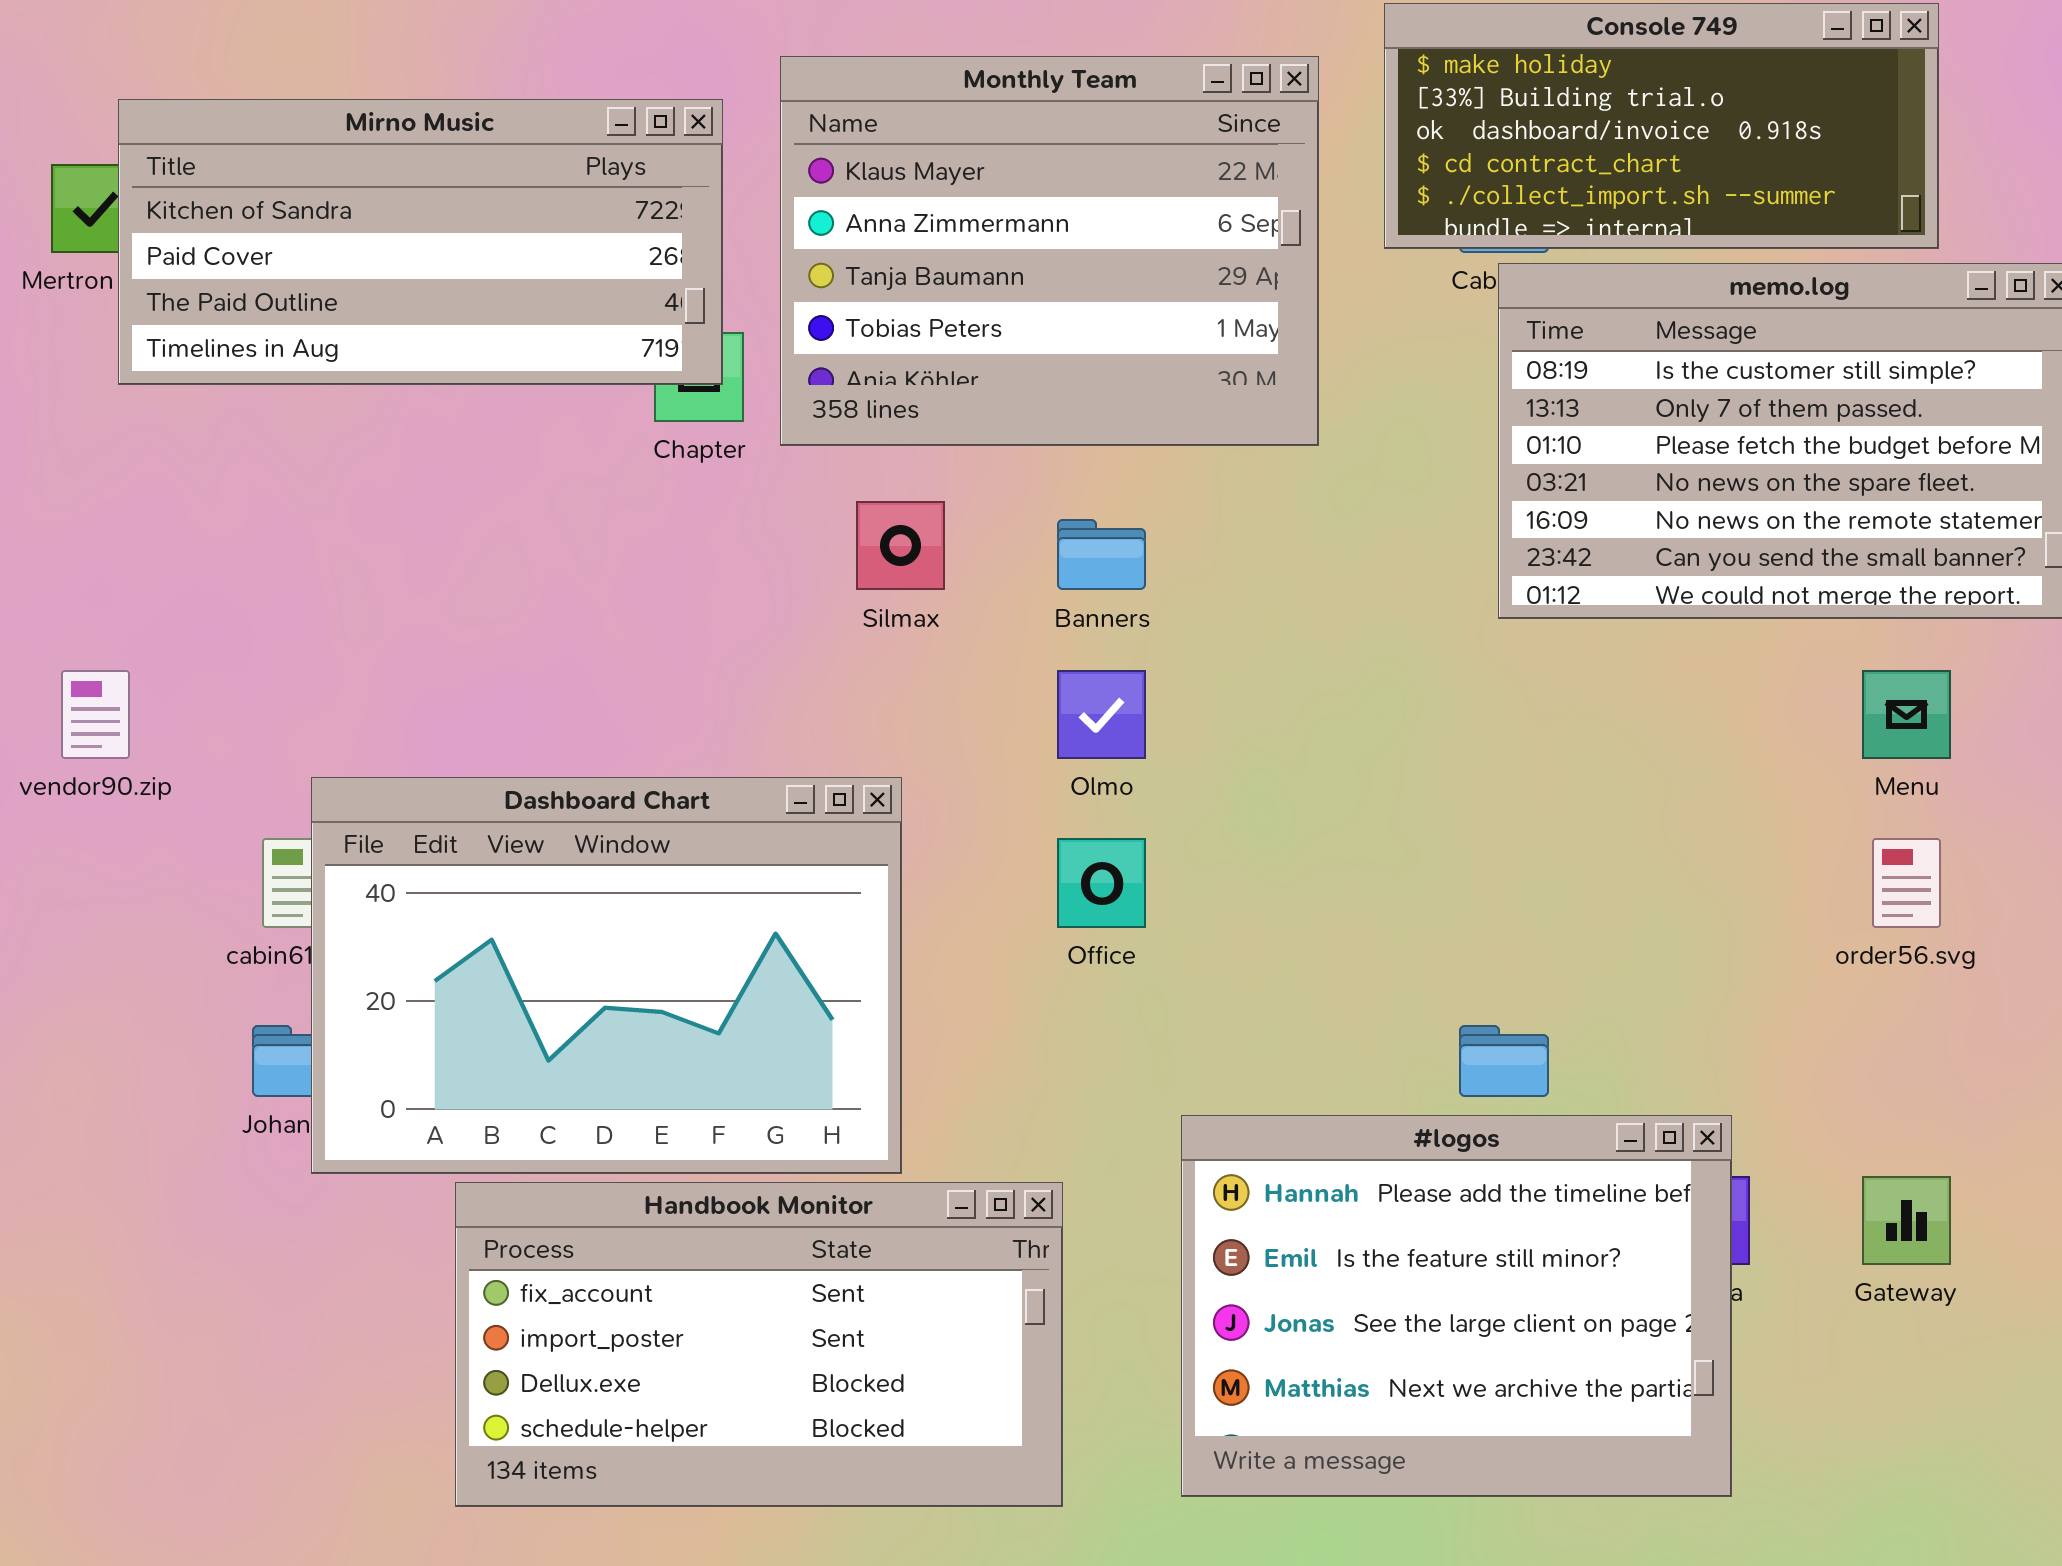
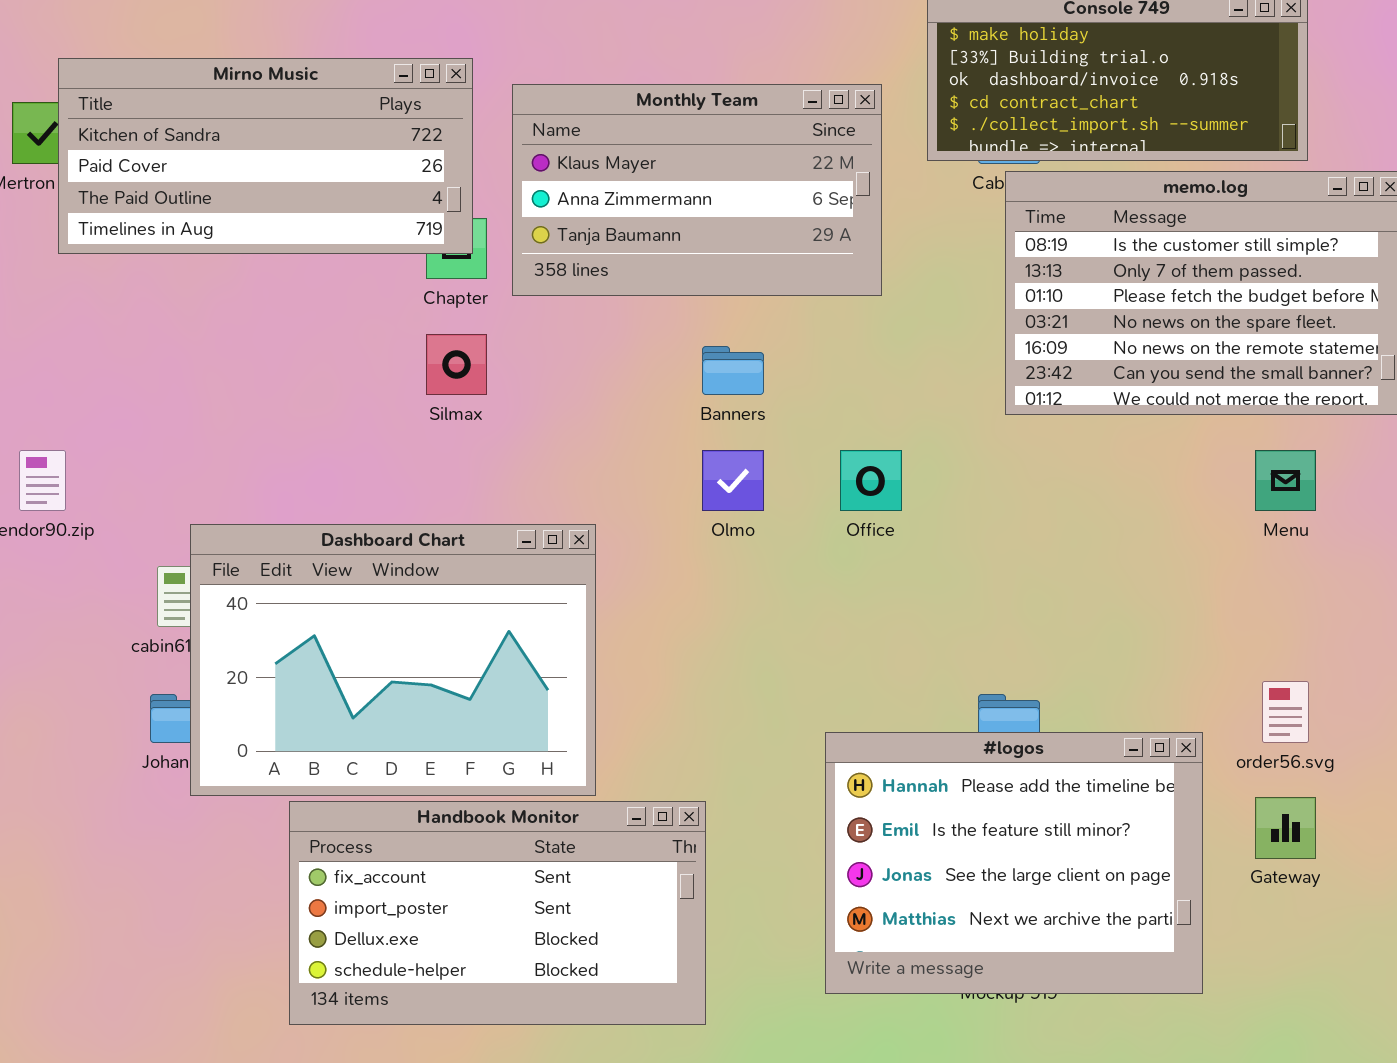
Monthly Team: [780,56,1319,446] -> [512,84,882,296], resized
Silmax: [856,501,945,590] -> [426,334,487,395], moved
Office: [1057,838,1146,928] -> [840,450,902,511], moved
order56.svg: [1872,838,1941,928] -> [1262,681,1309,743], moved
#logos: [1181,1115,1732,1497] -> [825,732,1203,994], moved

